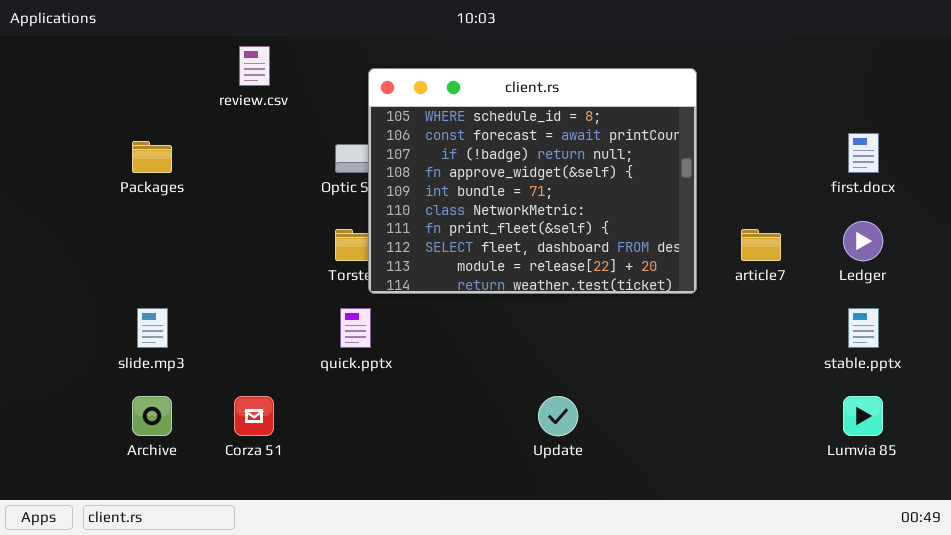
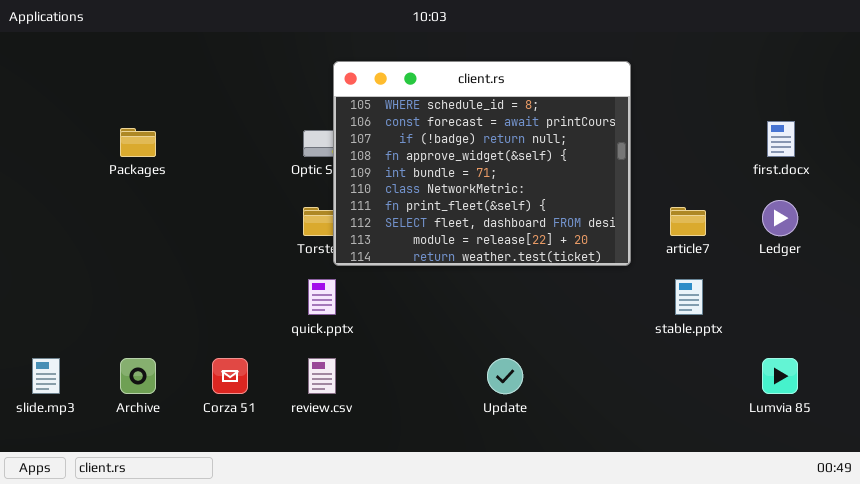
review.csv: [239,46,270,86] -> [308,358,336,394], moved
slide.mp3: [137,308,168,348] -> [32,358,60,394], moved
stable.pptx: [848,308,879,348] -> [675,279,703,315], moved

